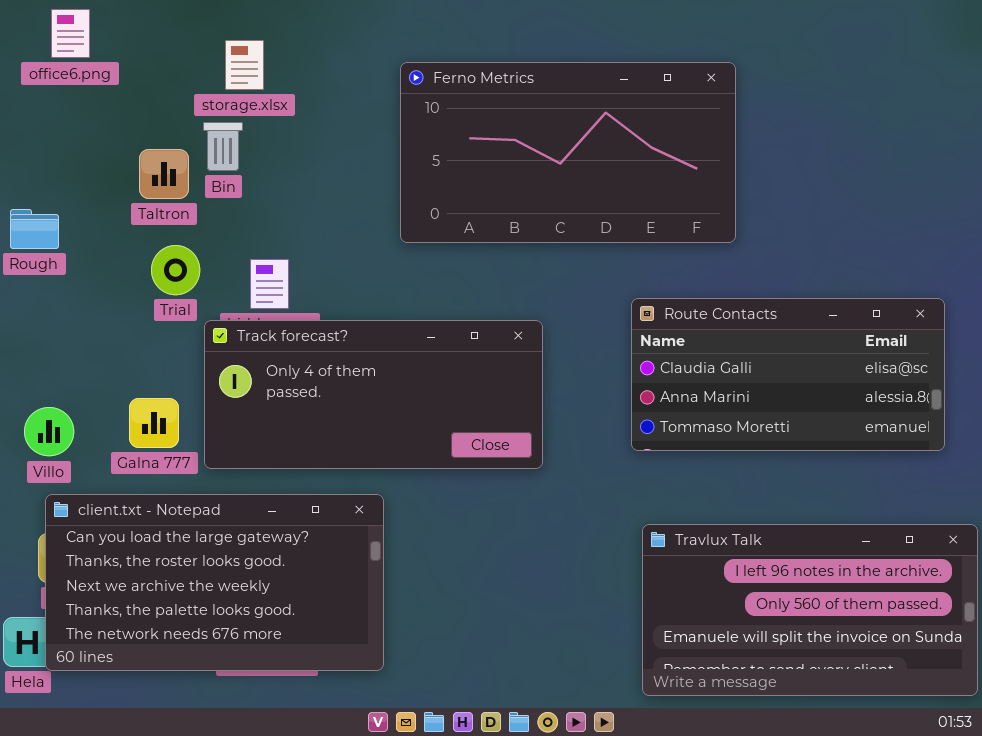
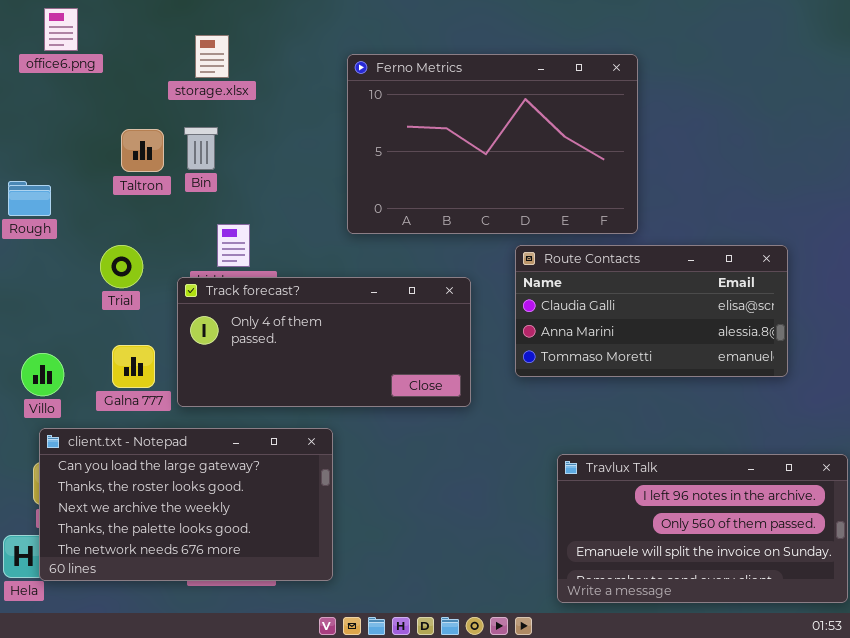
Ferno Metrics: [400,62,736,243] -> [347,54,638,234], resized
Bin: [203,122,243,171] -> [184,127,218,170], moved
Trial: [151,245,200,295] -> [100,245,143,288], moved
Route Contacts: [631,298,945,451] -> [515,245,788,377], moved

